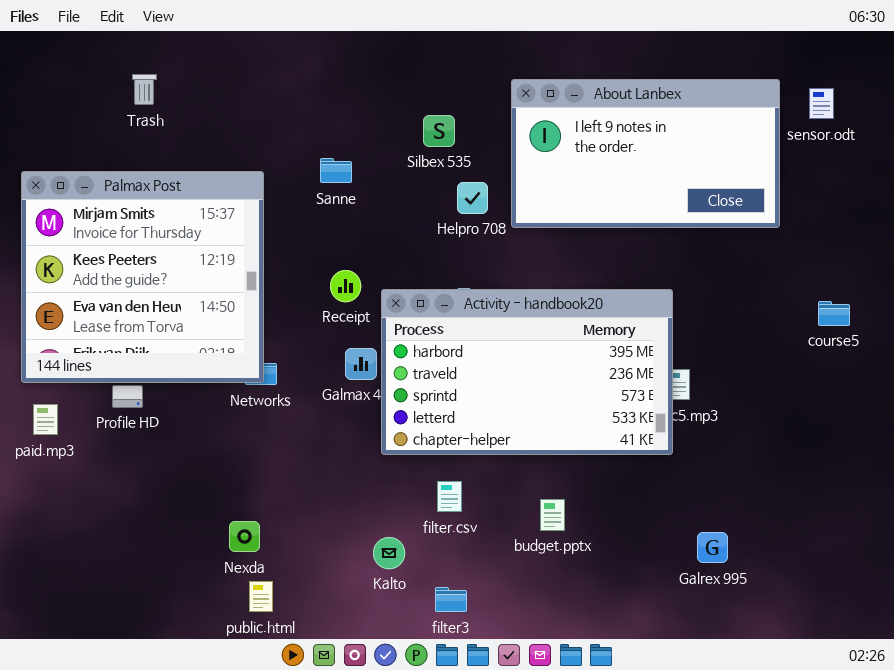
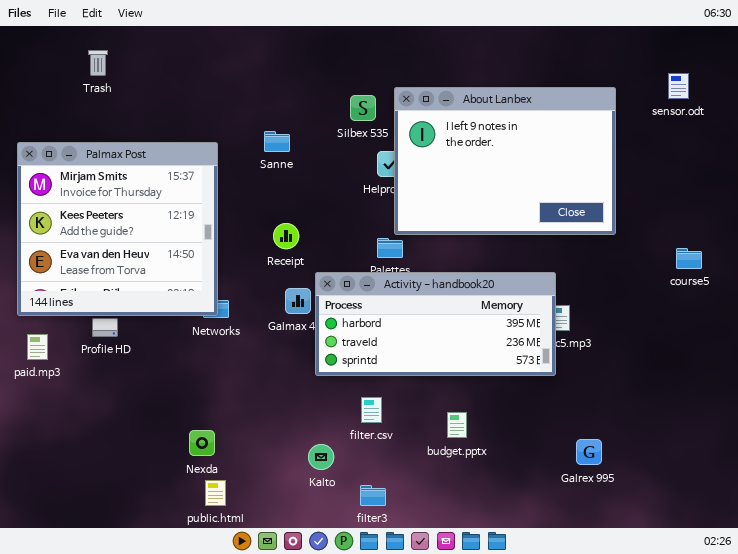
Trash: [132,74,157,105] -> [88,50,108,76], moved
About Lanbex: [511,79,780,228] -> [394,87,616,235], moved, resized
Activity - handbook20: [381,289,673,455] -> [315,272,556,376], resized

